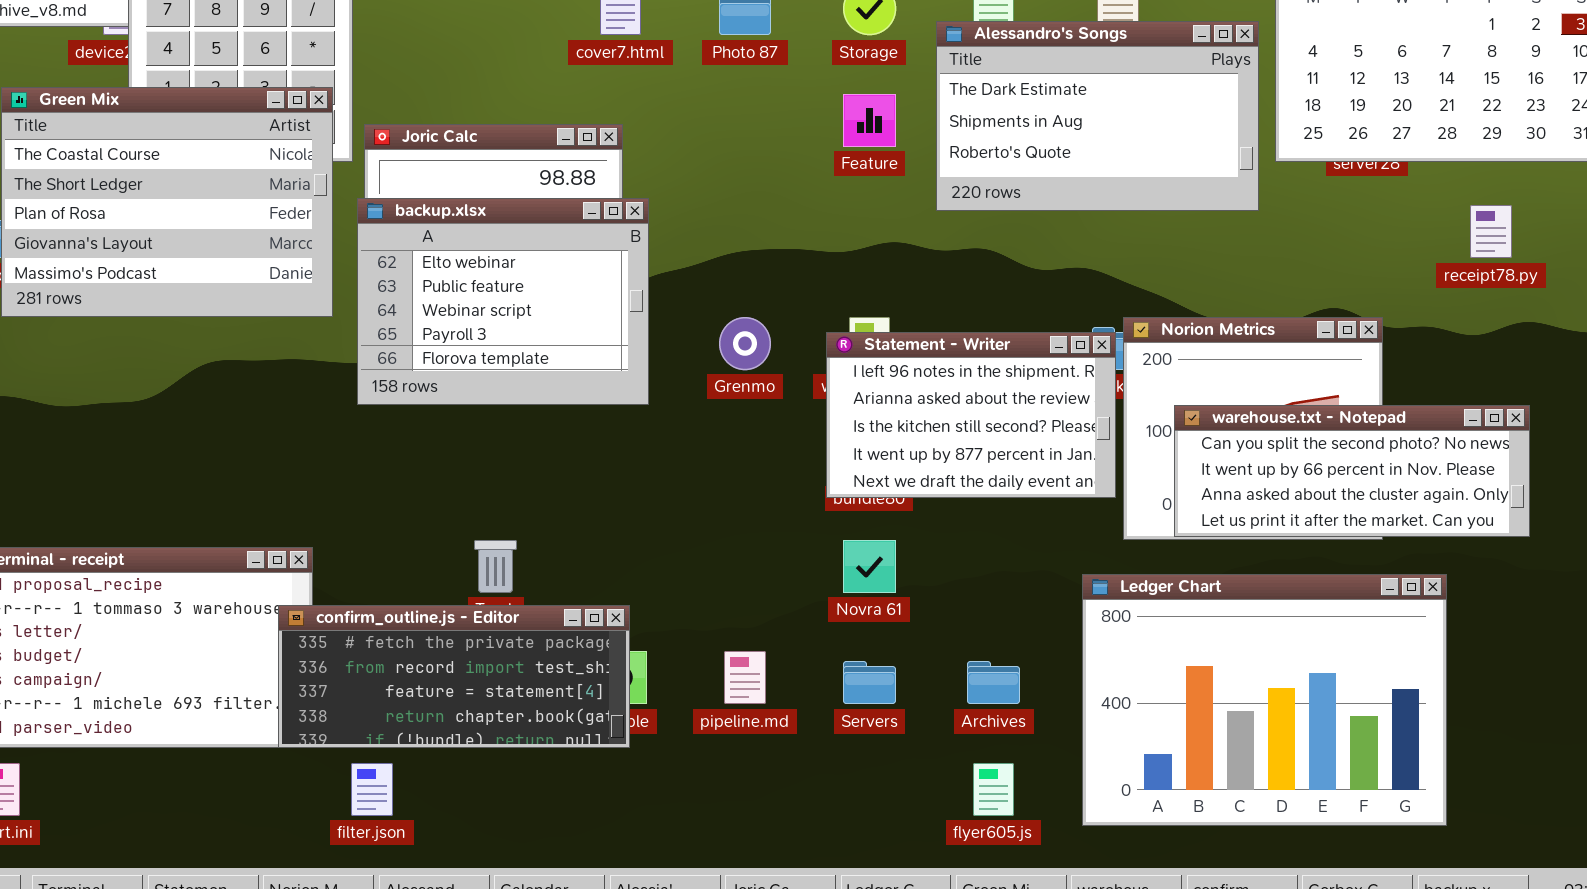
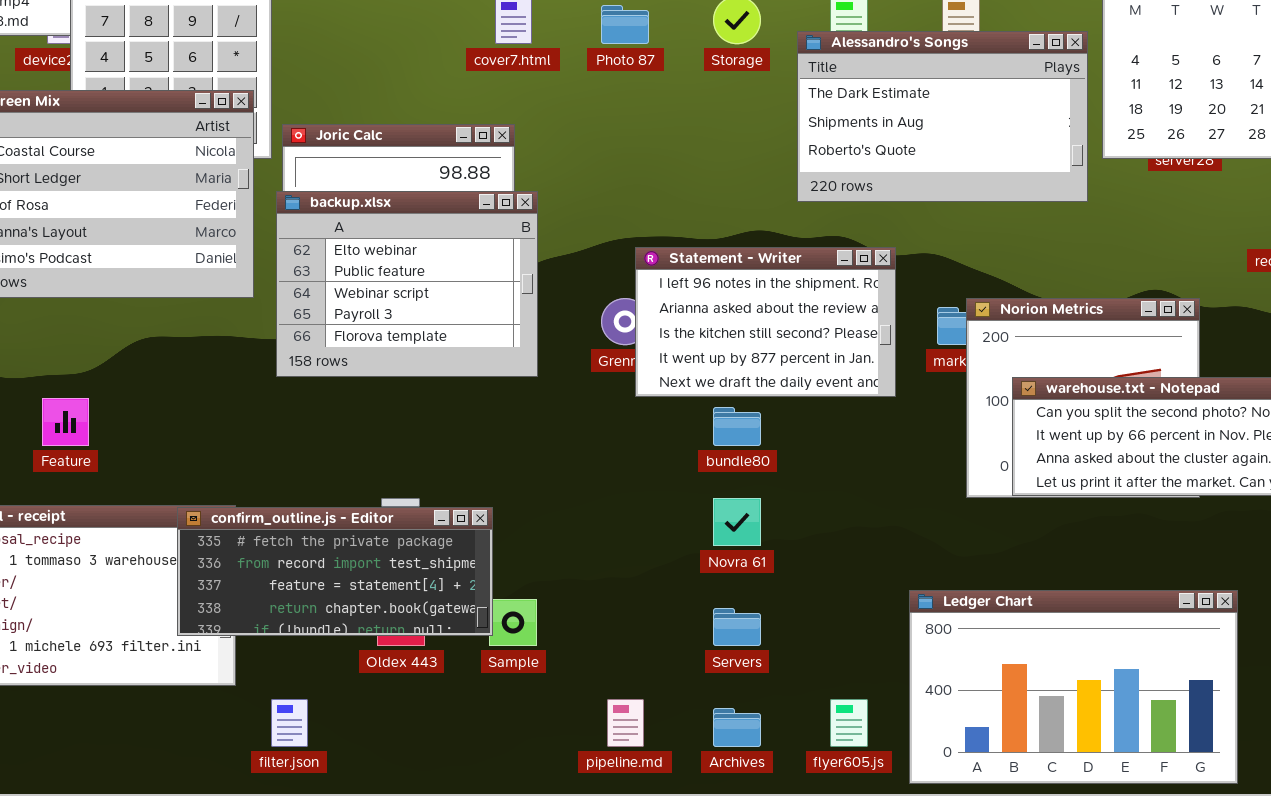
Feature: [843,94,896,147] -> [42,398,89,446], moved
Statement - Writer: [826,332,1116,498] -> [635,247,896,397], moved
Ledger Chart: [1082,574,1447,826] -> [909,590,1238,784], moved, resized
confirm_outline.js - Editor: [278,605,630,748] -> [177,507,493,636], moved
pipeline.md: [724,651,766,704] -> [607,699,644,747], moved
Archives: [967,661,1020,704] -> [713,708,761,747], moved

